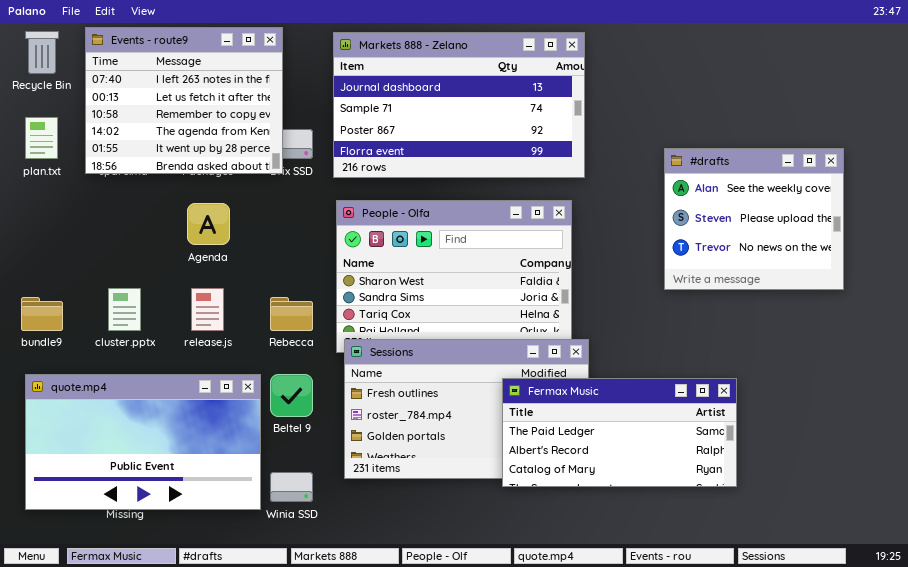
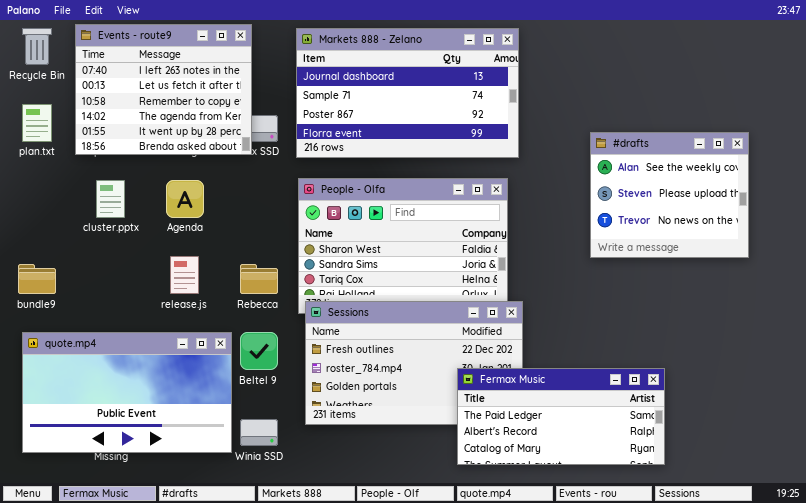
cluster.pptx: [108,288,141,331] -> [96,180,125,218], moved
Fermax Music: [502,378,737,487] -> [457,368,665,465], moved

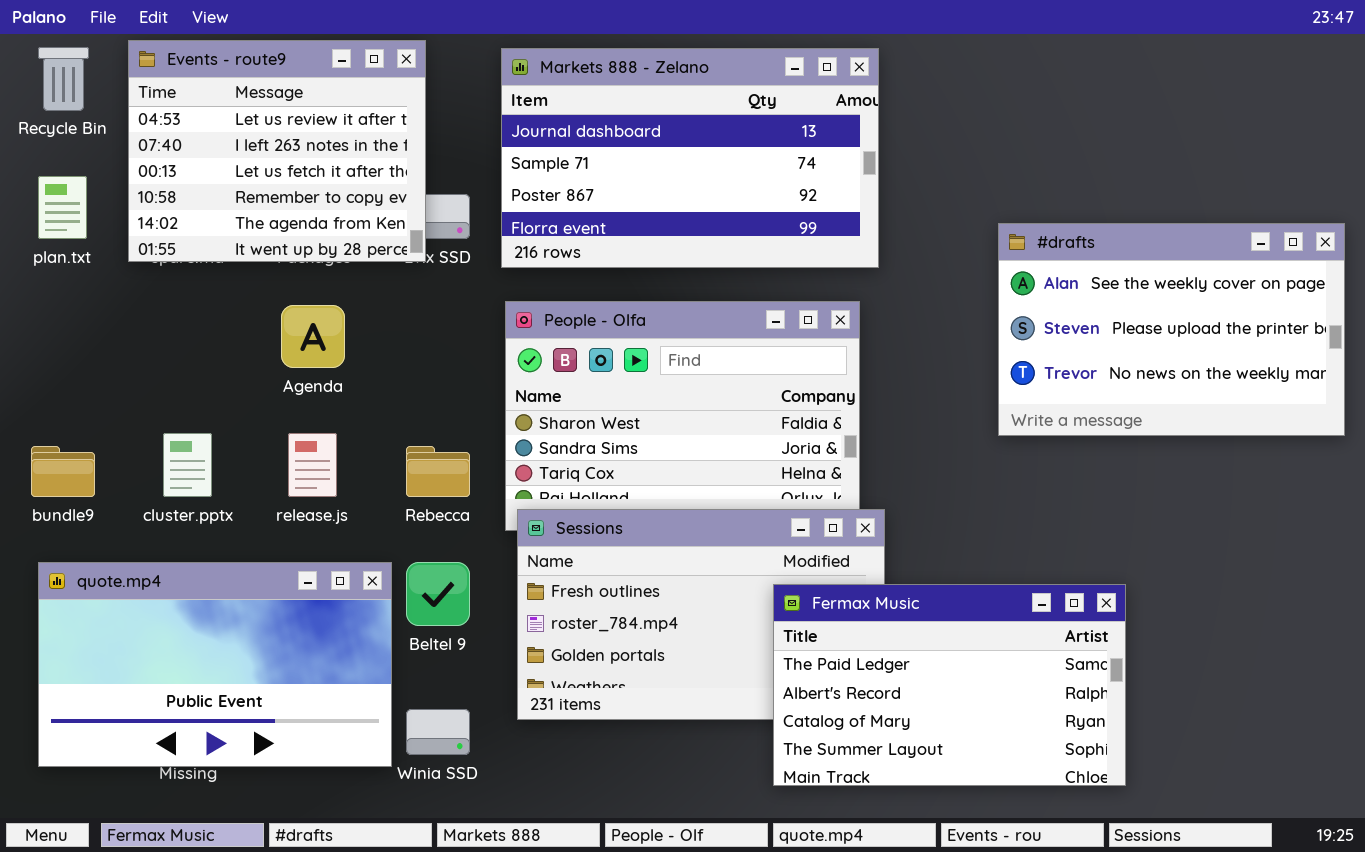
Events - route9: [75,24,252,155] -> [128,40,426,262], scrolled up 1 row
#drafts: [590,132,749,258] -> [998,223,1345,436], resized
cluster.pptx: [96,180,125,218] -> [163,433,212,497], moved
Fermax Music: [457,368,665,465] -> [773,584,1126,786], resized

